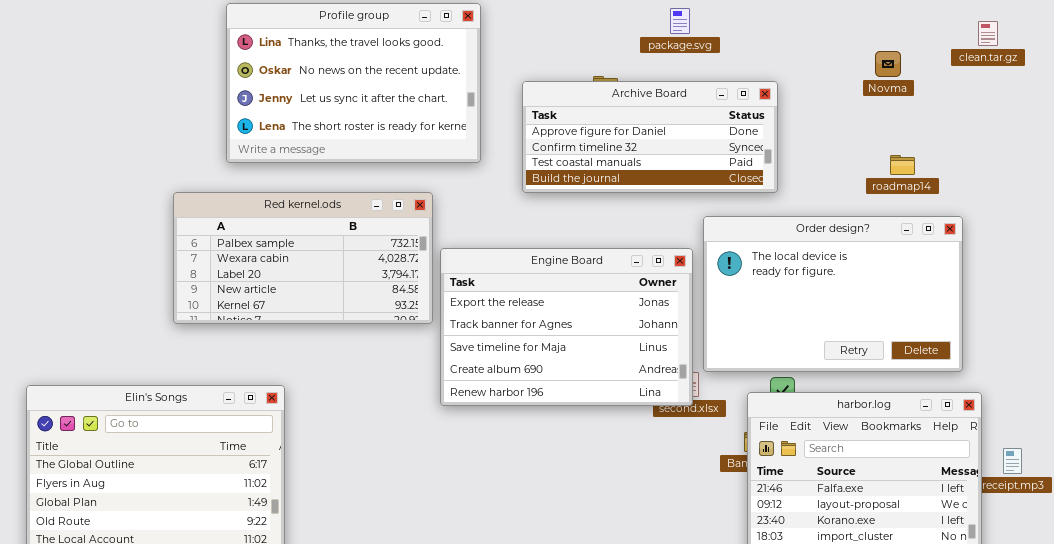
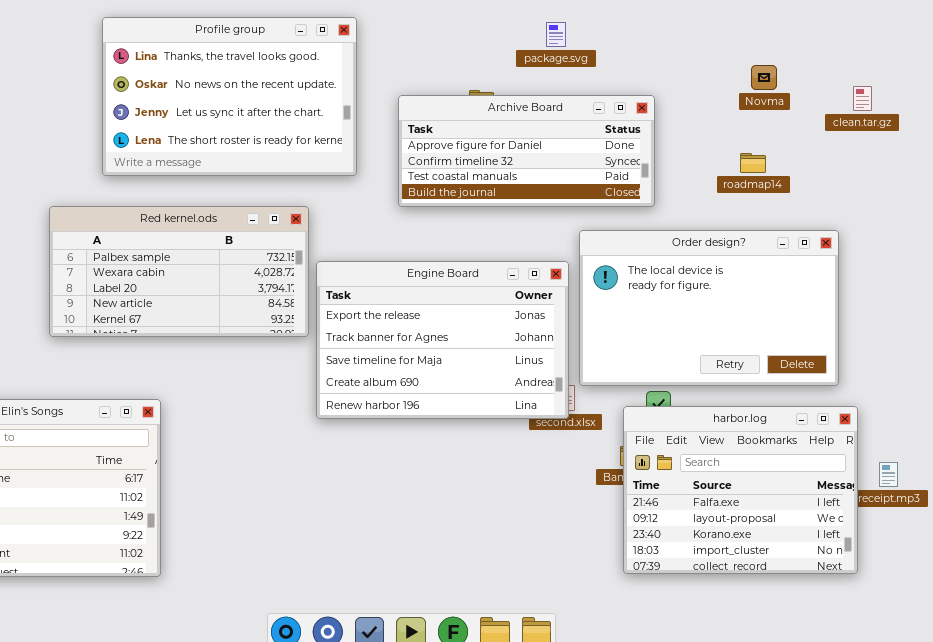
clean.tar.gz: [978,21,998,46] -> [853,86,872,111], moved
roadmap14: [890,155,915,175] -> [740,153,766,173], moved

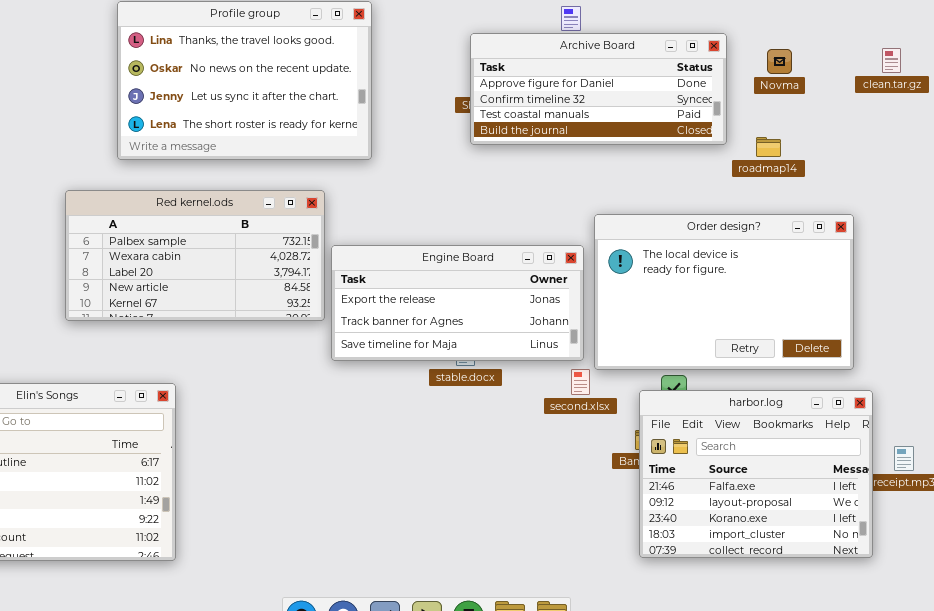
clean.tar.gz: [853,86,872,111] -> [882,48,901,73], moved
Archive Board: [398,95,655,207] -> [470,33,727,145], moved
Engine Board: [316,261,569,419] -> [331,245,584,361], resized

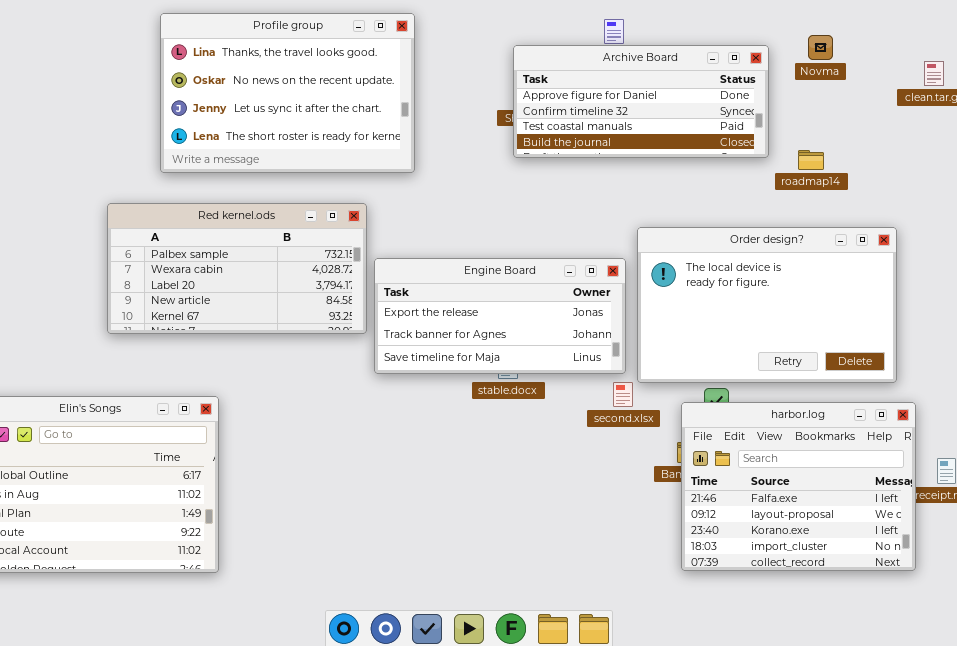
Novma: [767,49,792,74] -> [808,35,833,60], moved

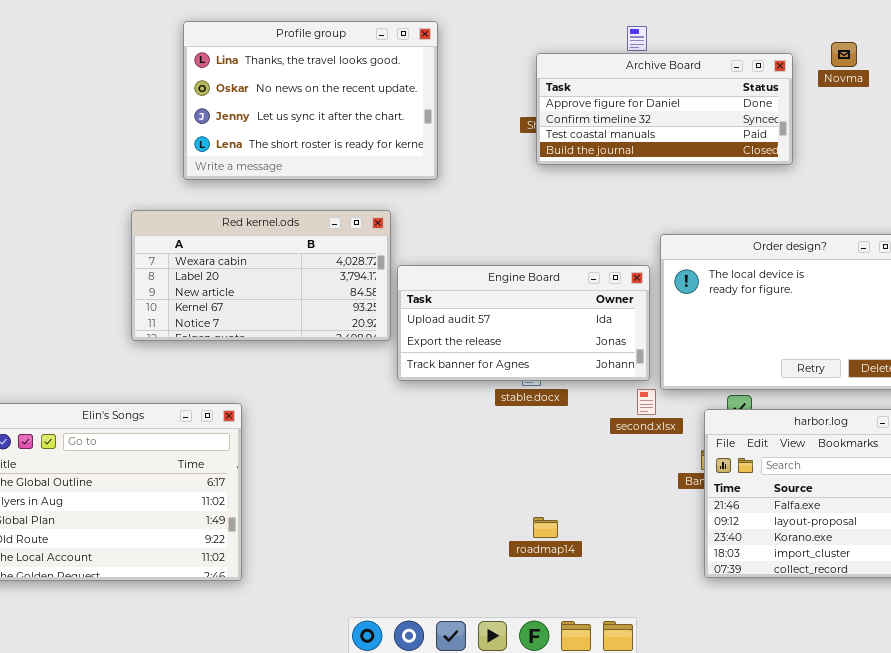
roadmap14: [798,150,824,170] -> [533,517,558,538], moved
Red kernel.ods: [107,203,367,334] -> [131,210,391,341], scrolled down 1 row
Engine Board: [374,258,626,374] -> [397,265,650,381], scrolled up 1 row

